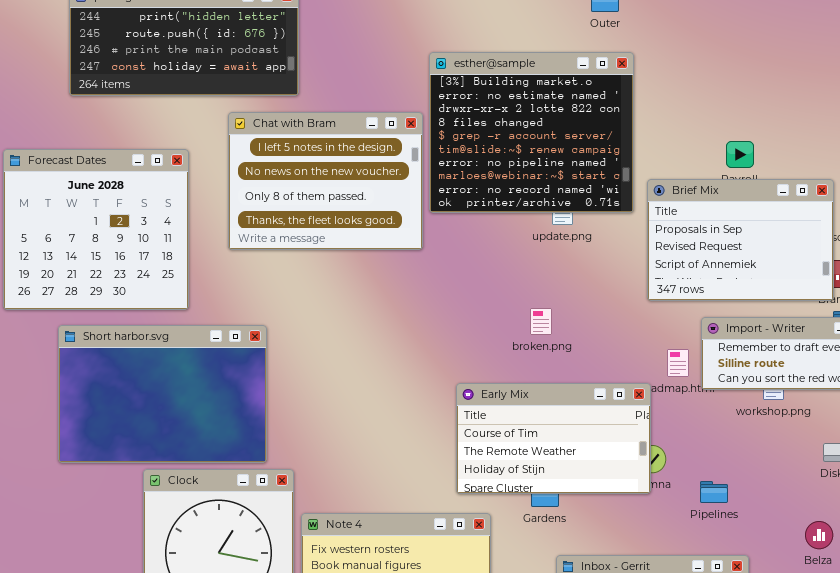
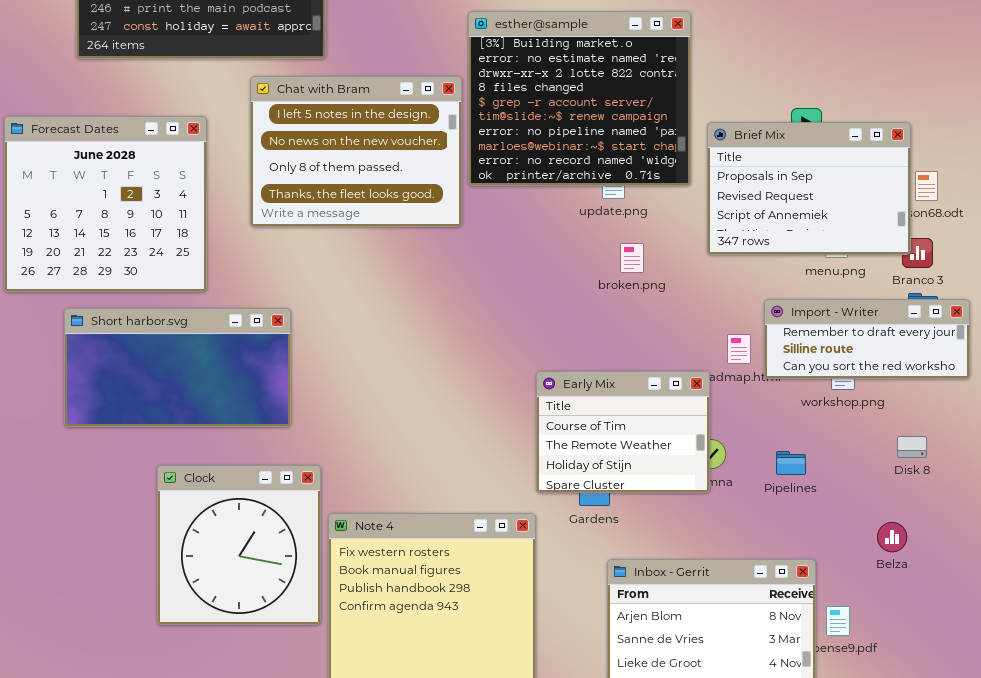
Brief Mix: [647,179,834,301] -> [707,122,911,255], moved
broken.png: [530,308,552,335] -> [620,243,644,273], moved
Short harbor.svg: [58,325,267,463] -> [64,308,291,427], resized
Early Mix: [456,383,651,494] -> [536,371,710,493], resized
Pipelines: [700,481,728,503] -> [776,451,806,475], moved

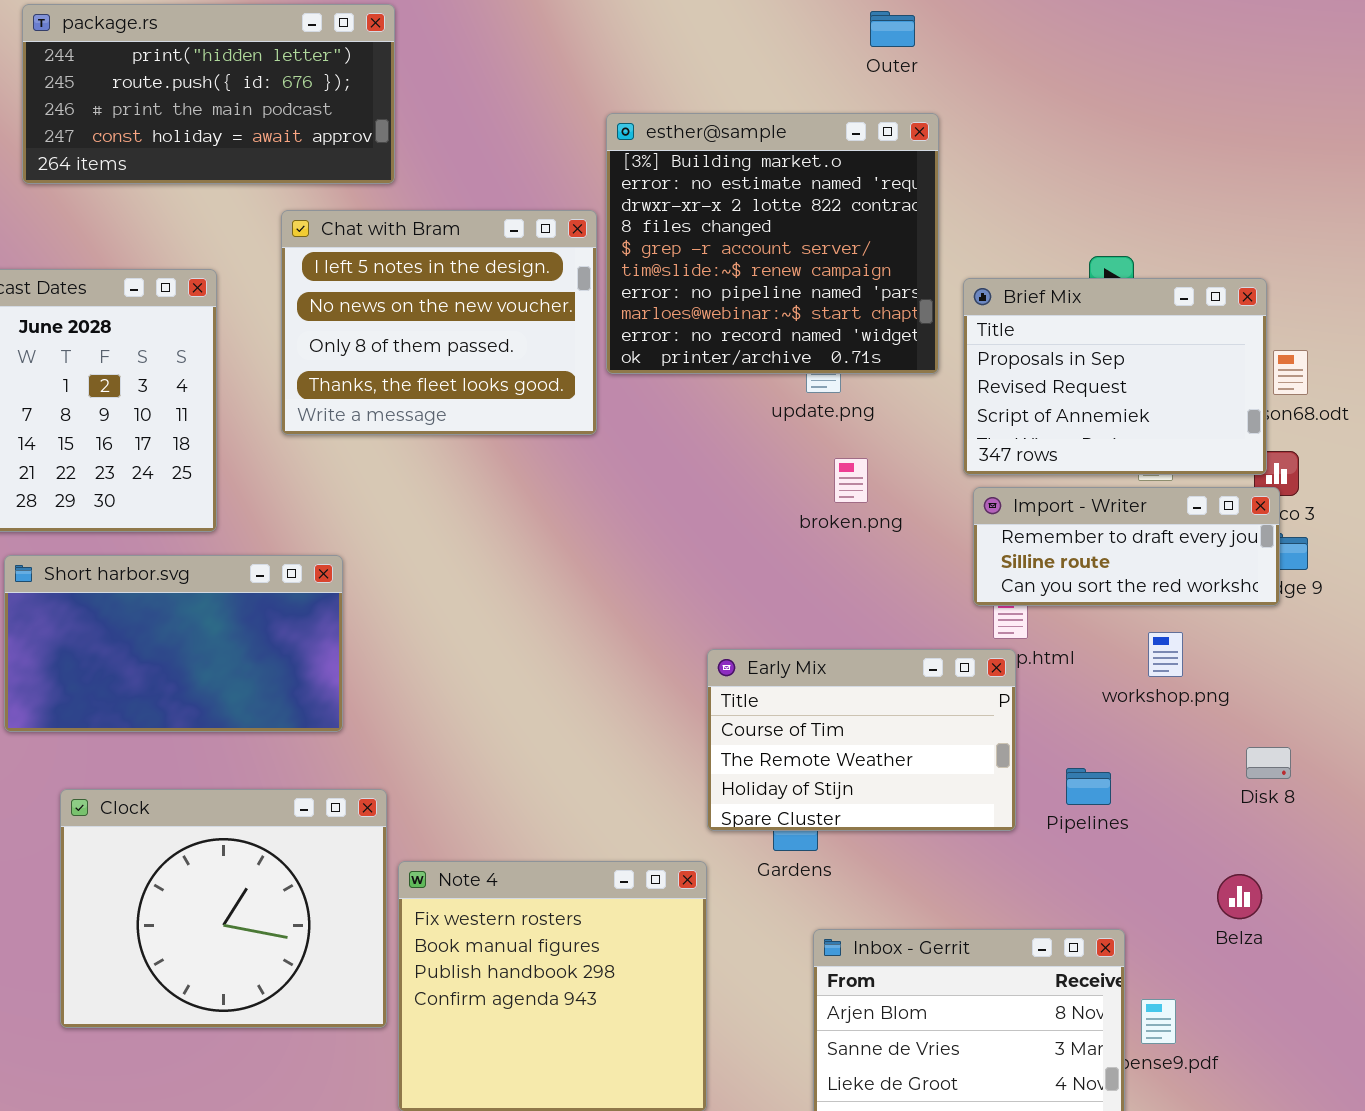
Import - Writer: [764,299,970,379] -> [973,487,1280,606], moved
Early Mix: [536,371,710,493] -> [707,649,1016,831], resized
Clock: [157,465,321,625] -> [60,789,387,1028], resized

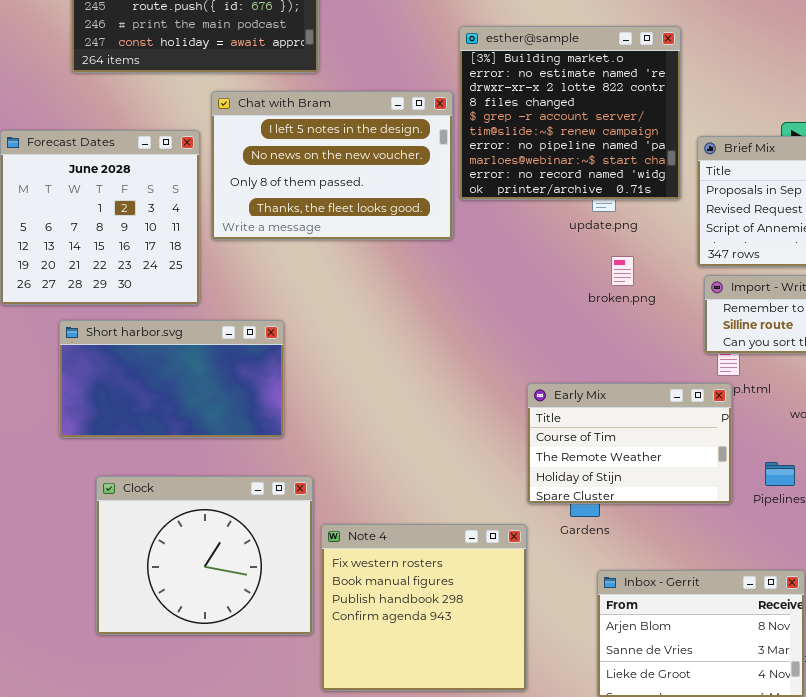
Chat with Bram: [281,210,597,435] -> [211,91,453,240], resized

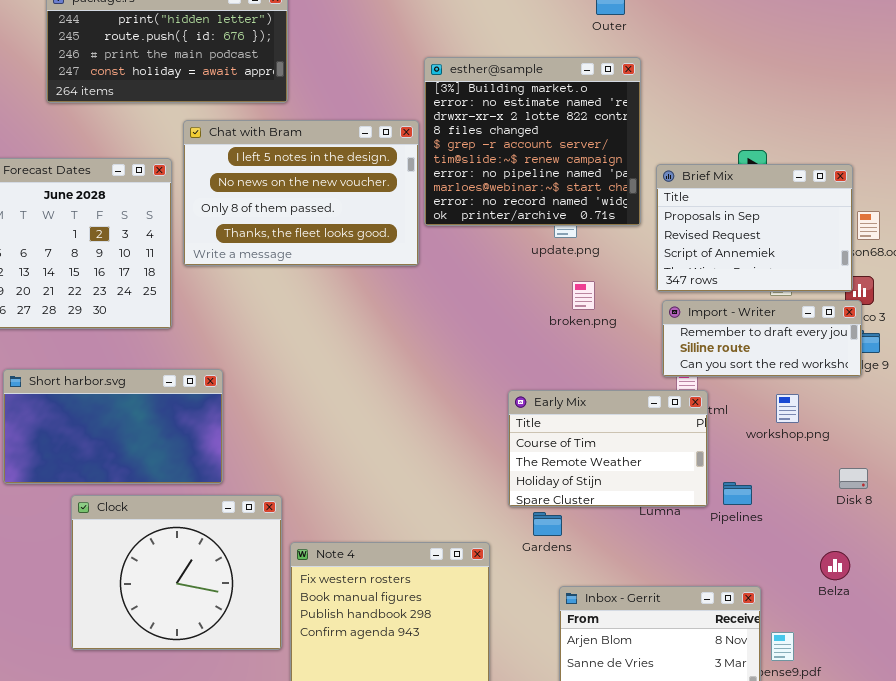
Short harbor.svg: [59,320,284,438] -> [3,369,223,484], moved
Early Mix: [527,383,732,504] -> [508,390,708,507], moved

